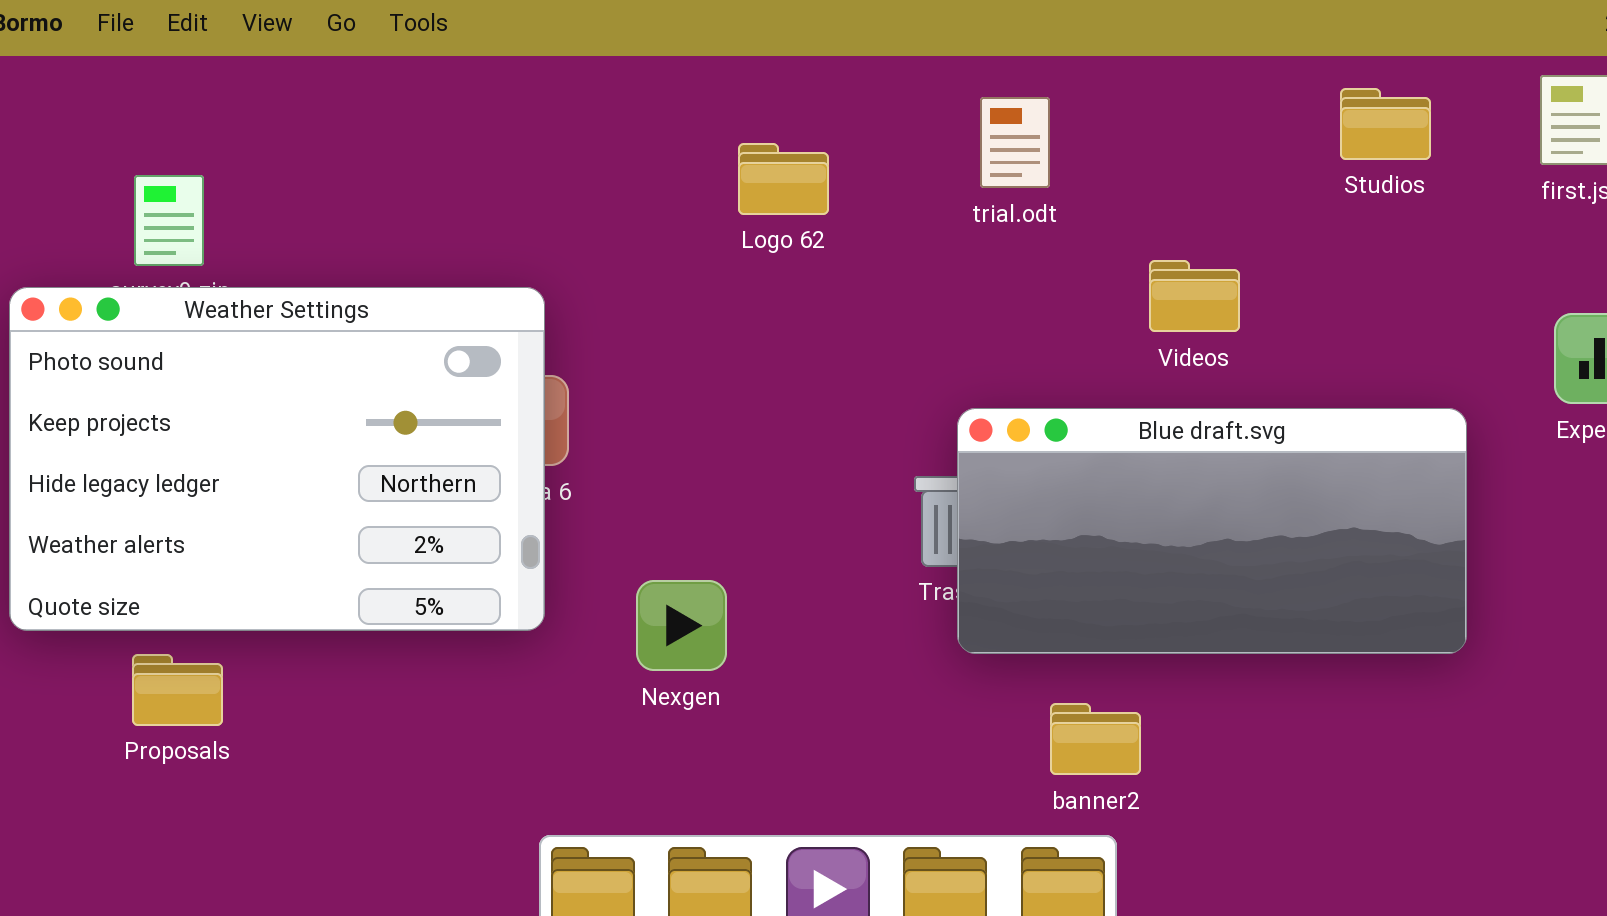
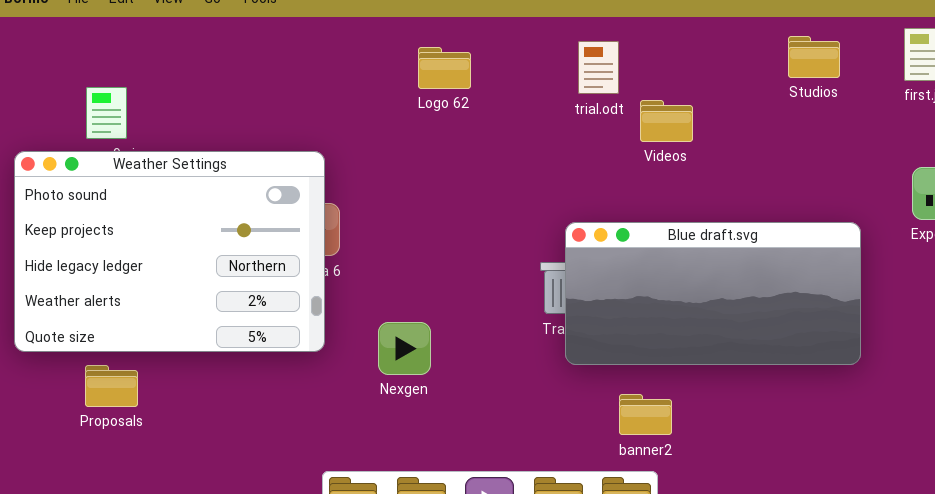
Logo 62: [738,143,829,215] -> [418,47,471,89], moved
Videos: [1149,260,1240,332] -> [640,100,693,142], moved

